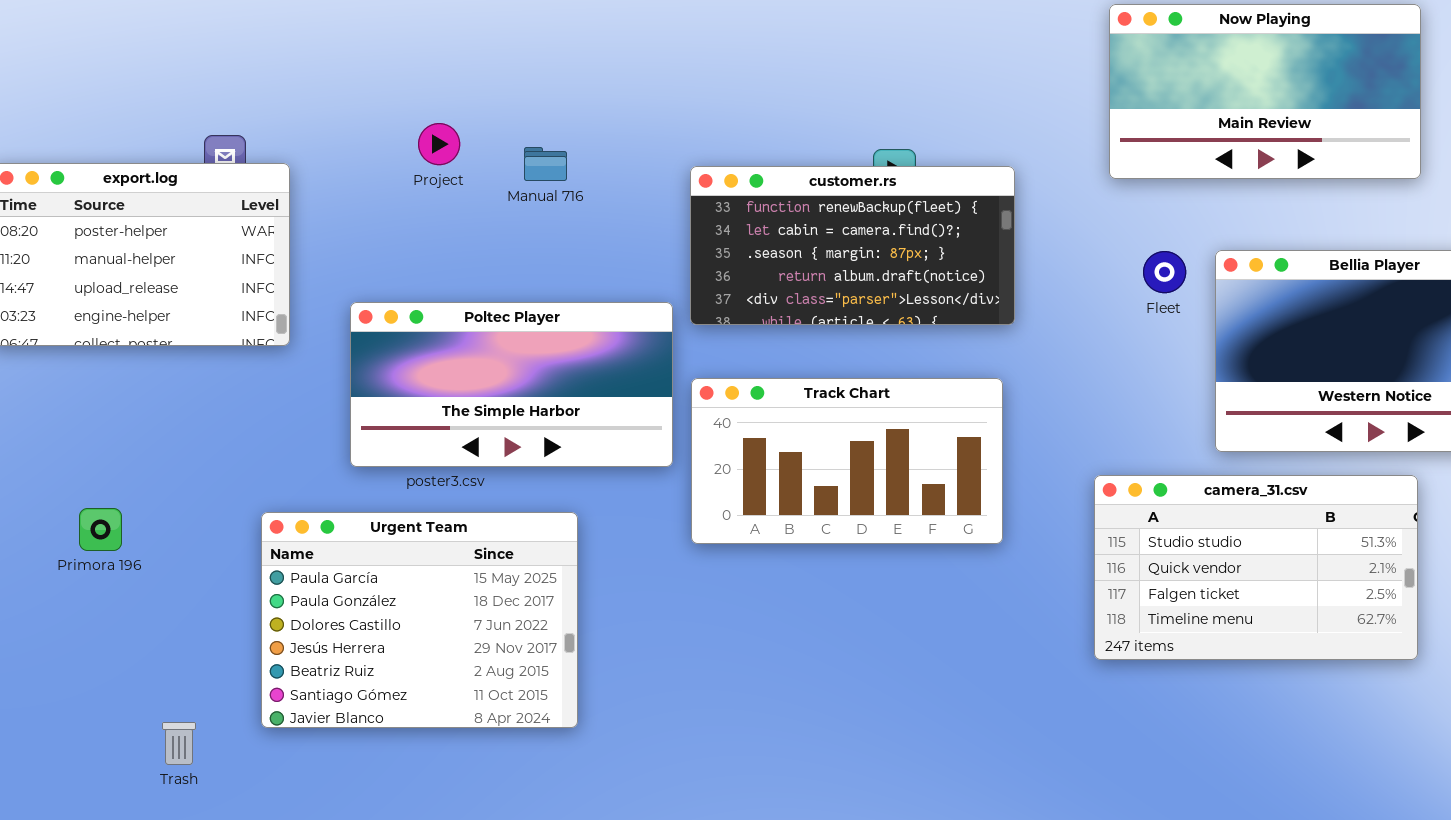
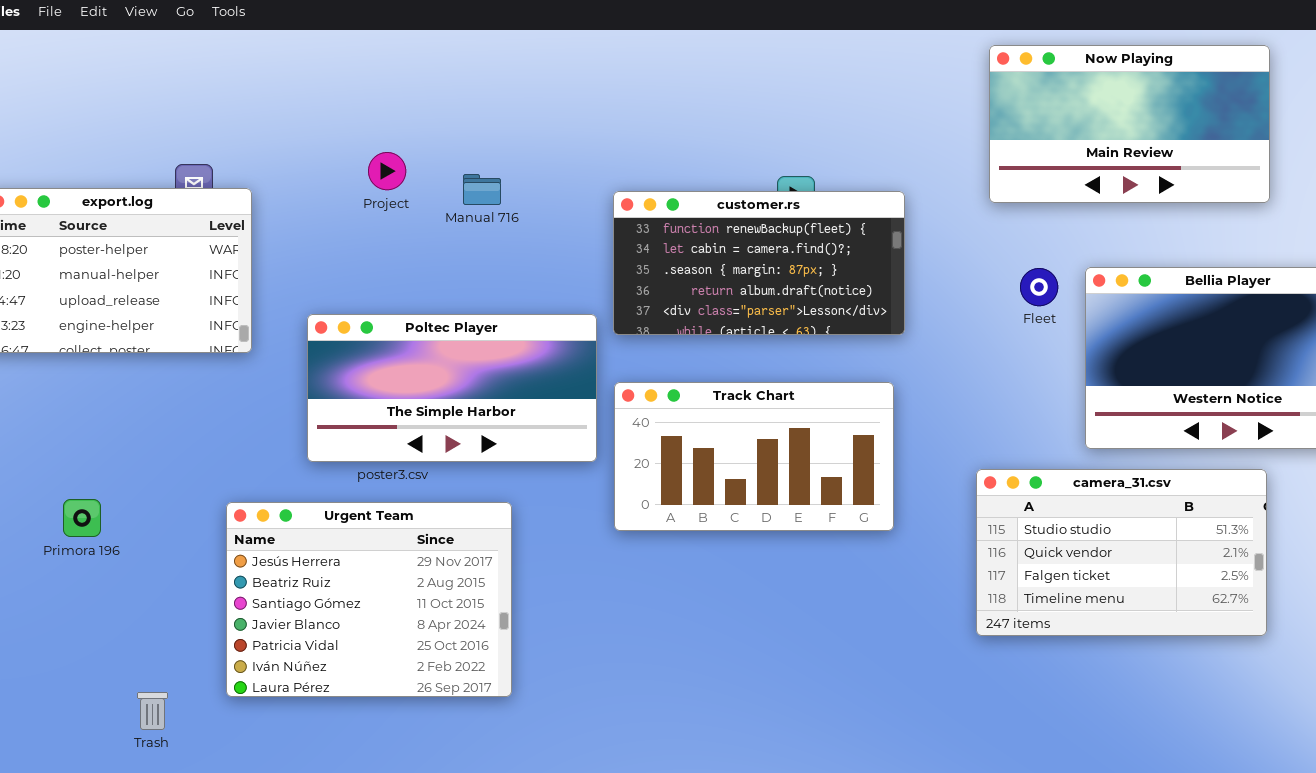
Urgent Team: [261,512,578,728] -> [226,502,512,697], scrolled down 3 rows

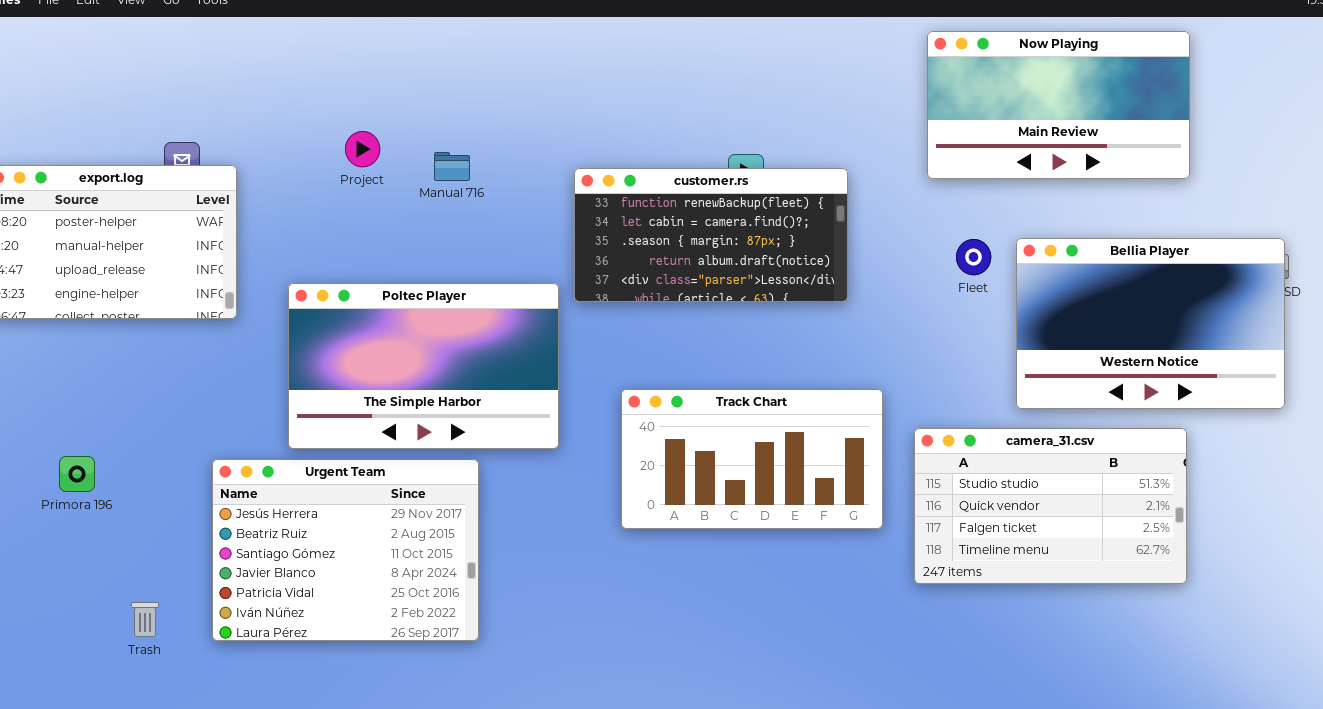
Poltec Player: [307,314,597,462] -> [288,283,559,449], resized
Track Chart: [614,382,894,531] -> [621,389,883,529], moved
Trash: [137,692,168,730] -> [131,602,159,637], moved

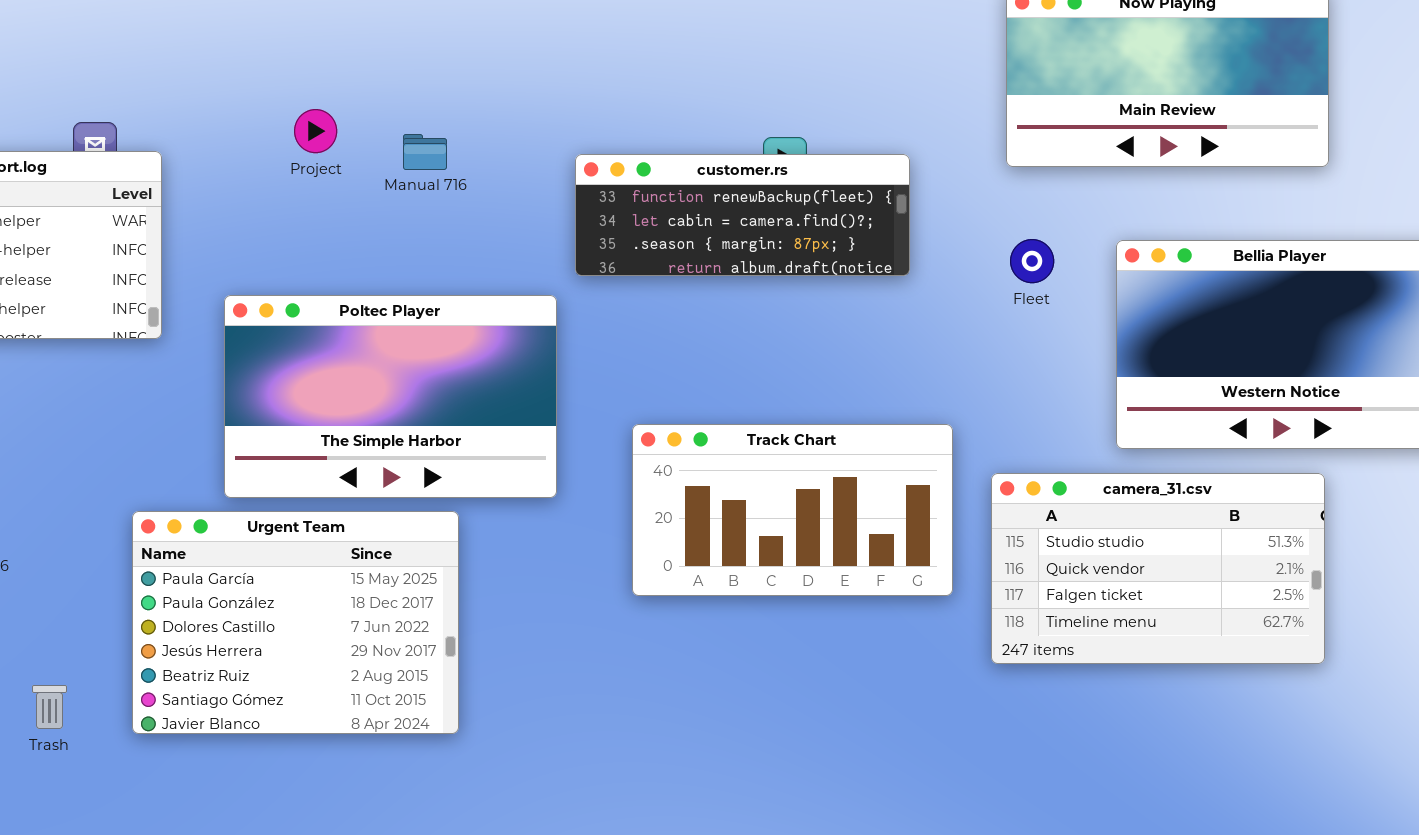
customer.rs: [574,168,848,302] -> [575,154,910,276], resized
Fleet: [956,239,991,275] -> [1010,239,1054,283], moved
Urgent Team: [212,459,479,641] -> [132,511,459,734], scrolled up 3 rows

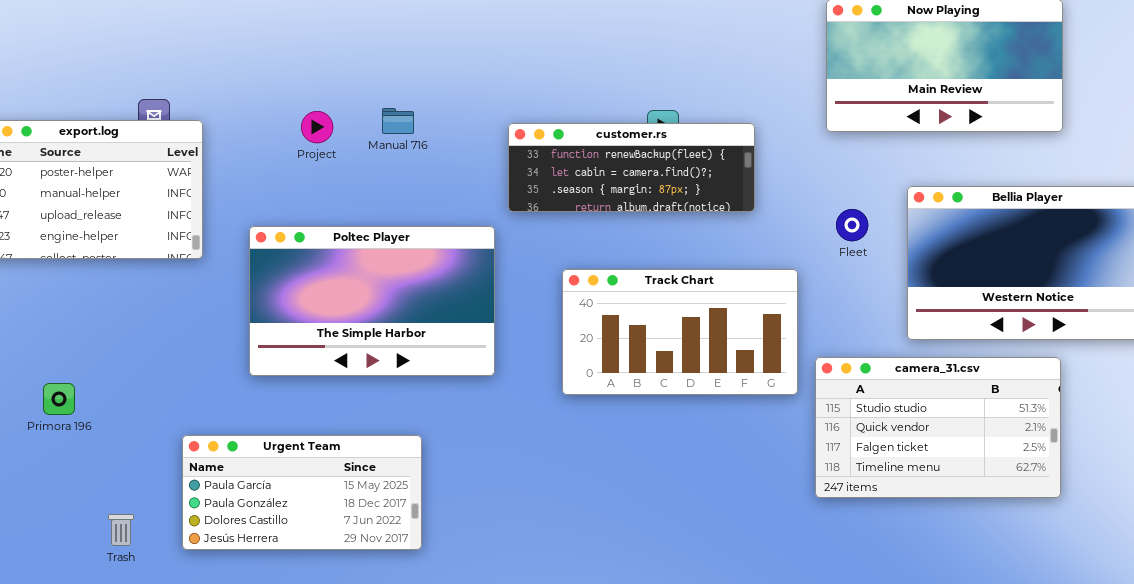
Project: [294,109,337,153] -> [301,111,333,143], moved
Fleet: [1010,239,1054,283] -> [836,209,868,241], moved
Track Chart: [632,424,953,596] -> [562,269,798,395], moved
Urgent Team: [132,511,459,734] -> [182,435,422,550], resized

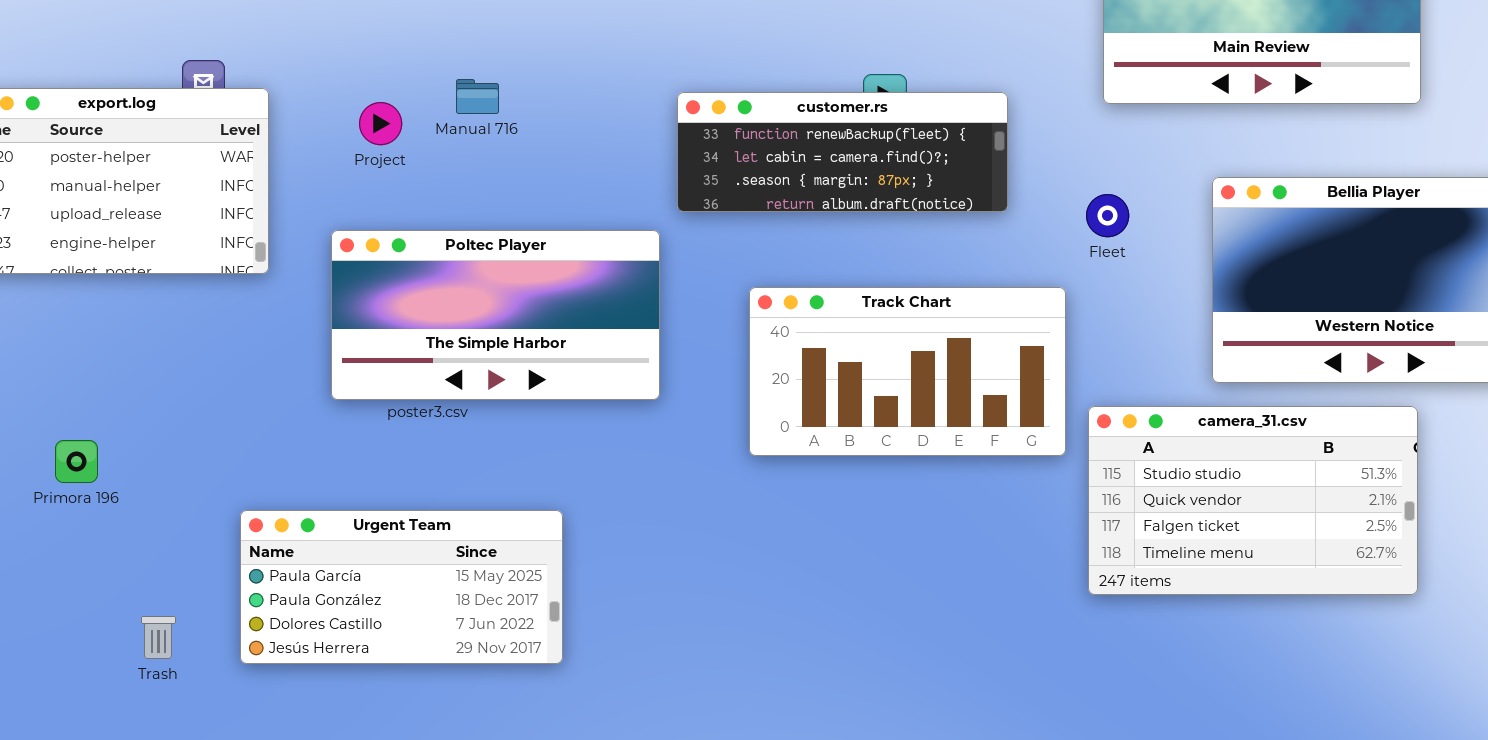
Manual 716: [382,108,414,134] -> [456,79,499,114], moved
Project: [301,111,333,143] -> [359,102,402,145], moved
Fleet: [836,209,868,241] -> [1086,194,1129,237], moved
Poltec Player: [249,226,495,376] -> [331,230,660,400], resized

